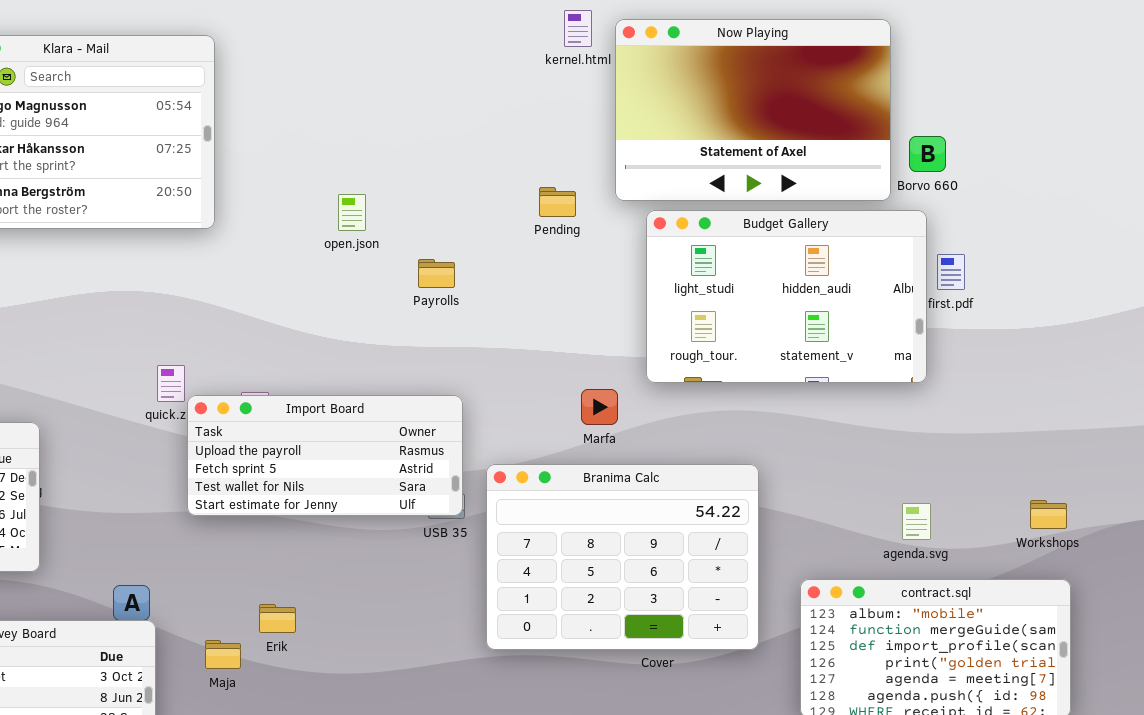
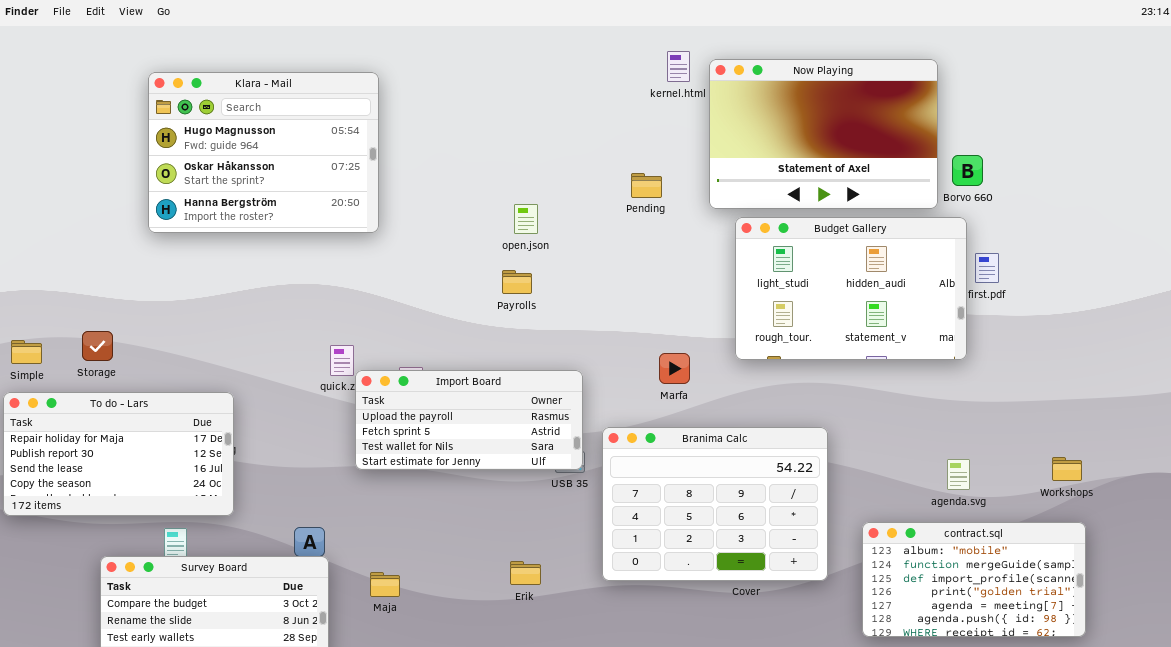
Pending: [539,187,576,217] -> [631,173,662,198], moved
open.json: [338,194,366,231] -> [514,204,538,234], moved
Payrolls: [418,259,455,288] -> [502,270,532,294], moved
Marfa: [581,389,618,425] -> [659,353,690,384], moved
Erik: [259,604,296,633] -> [510,561,541,585], moved

